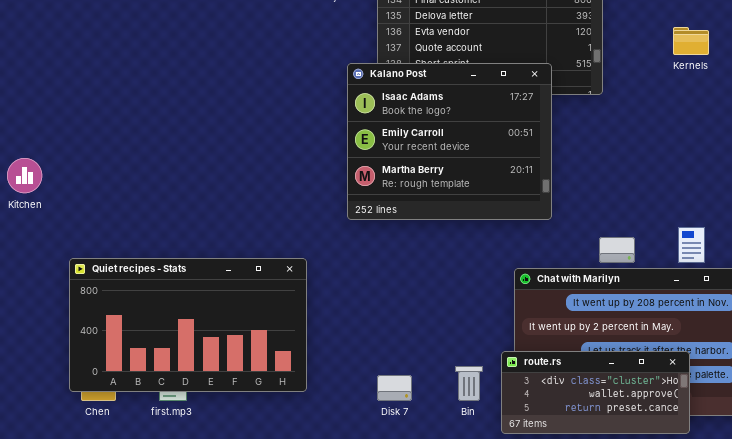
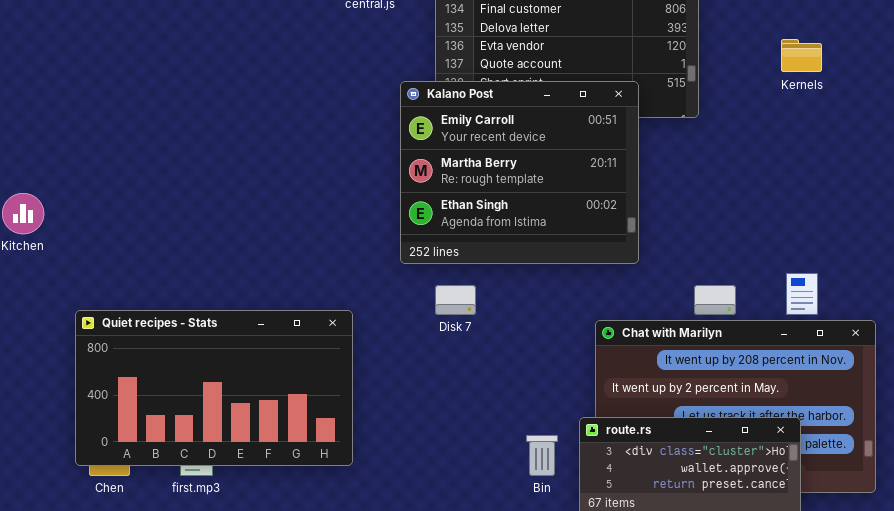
Kalano Post: [347,63,552,220] -> [400,81,639,264], scrolled down 1 row
Disk 7: [377,375,412,401] -> [435,285,476,315], moved

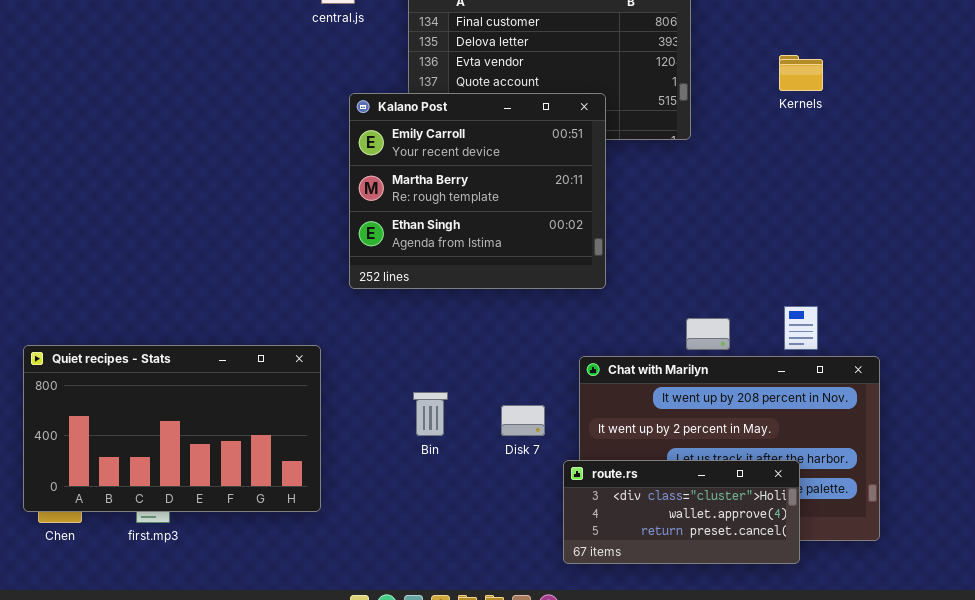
Kalano Post: [400,81,639,264] -> [349,93,606,289], moved
Disk 7: [435,285,476,315] -> [501,405,545,436], moved
Bin: [526,435,558,476] -> [413,392,448,436], moved

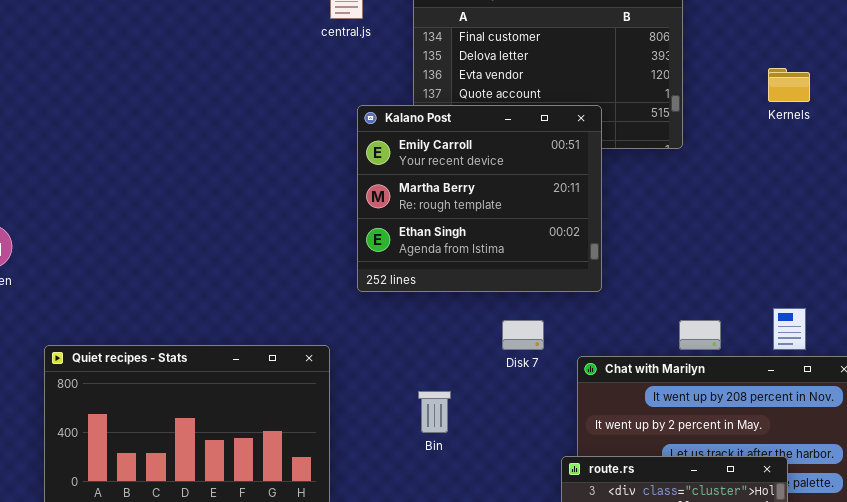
Disk 7: [501,405,545,436] -> [502,320,544,350], moved

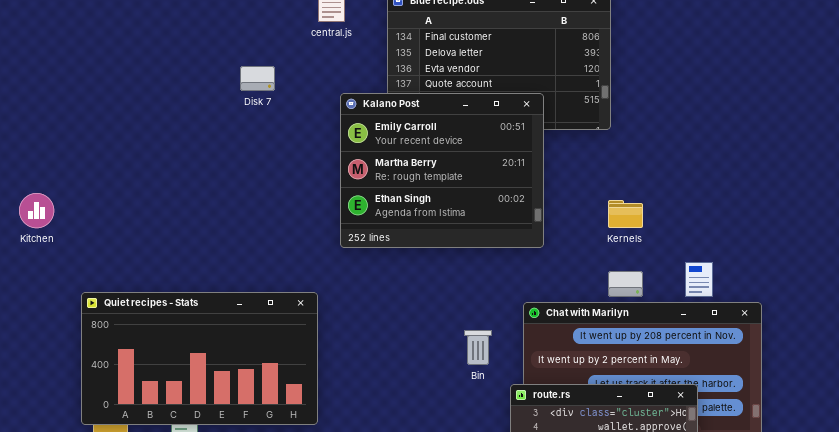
Kernels: [768,68,810,102] -> [608,200,643,228], moved
Disk 7: [502,320,544,350] -> [240,66,275,91], moved
Bin: [418,391,451,433] -> [464,330,492,365], moved

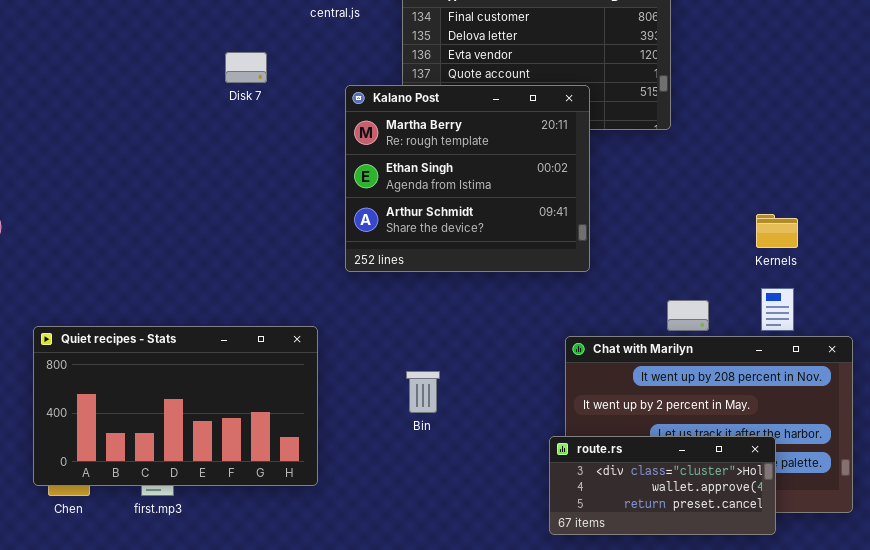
Kalano Post: [340,93,544,248] -> [345,85,590,272], scrolled down 1 row
Kernels: [608,200,643,228] -> [756,214,798,248], moved
Bin: [464,330,492,365] -> [406,371,440,413], moved

